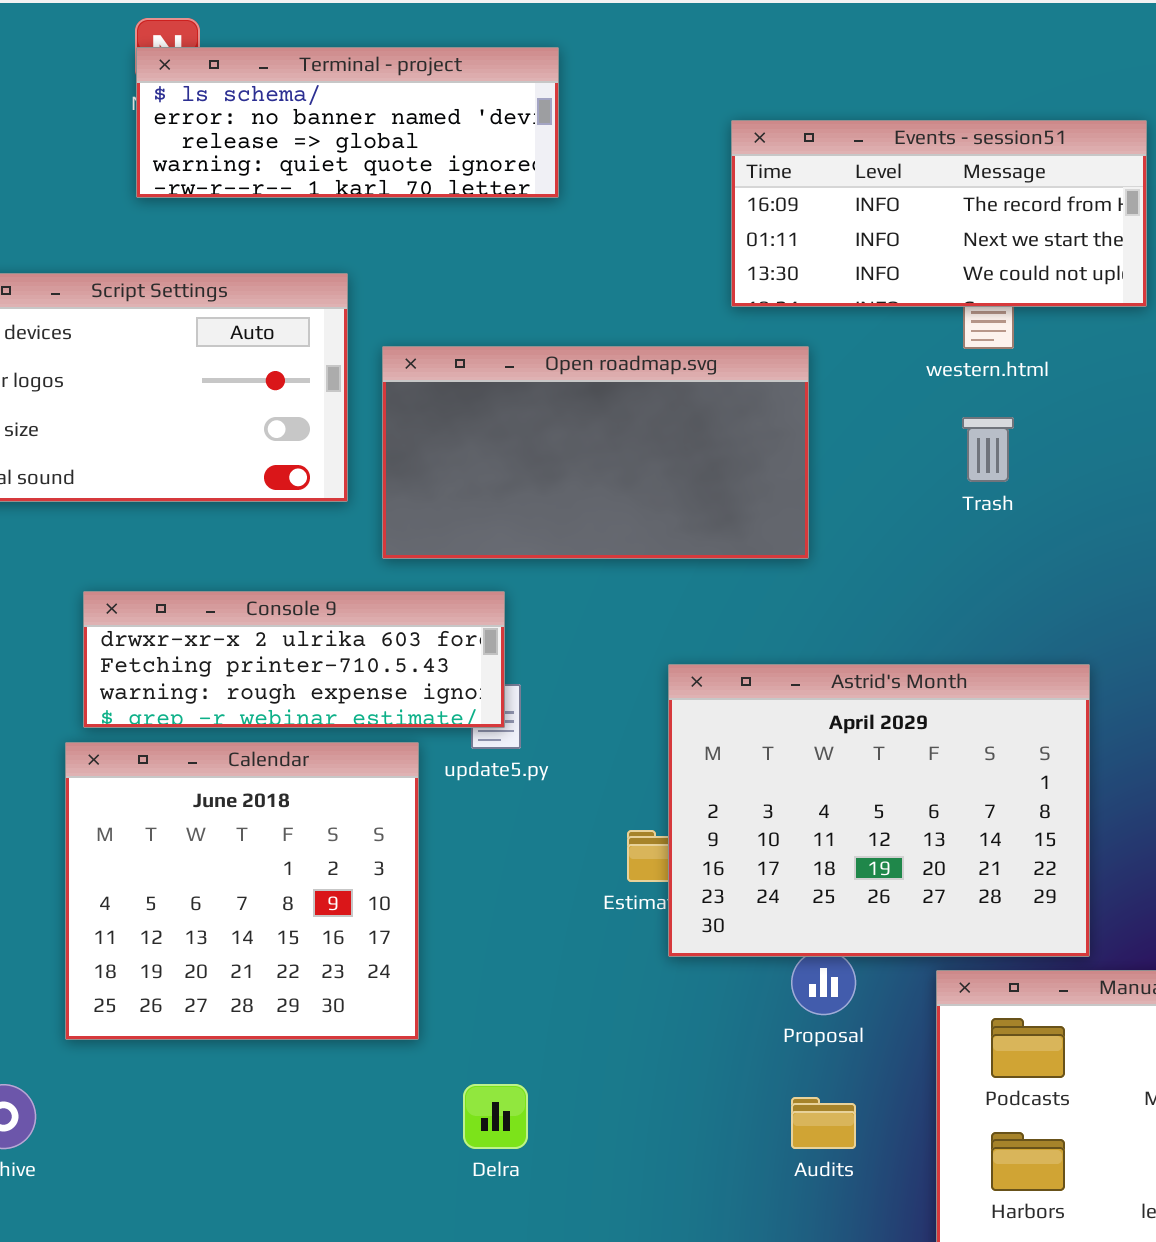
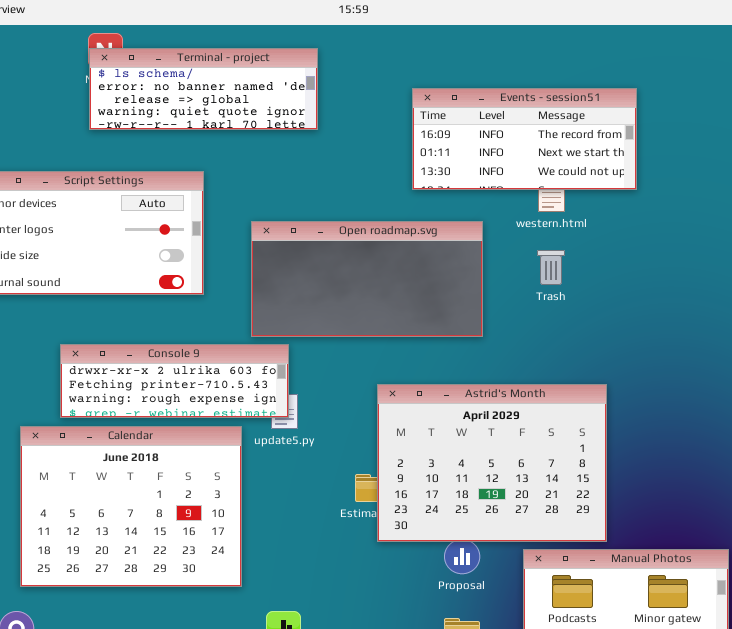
Open roadmap.svg: [382,346,809,559] -> [251,221,483,337], moved
Calendar: [65,742,419,1040] -> [20,426,242,587], resized

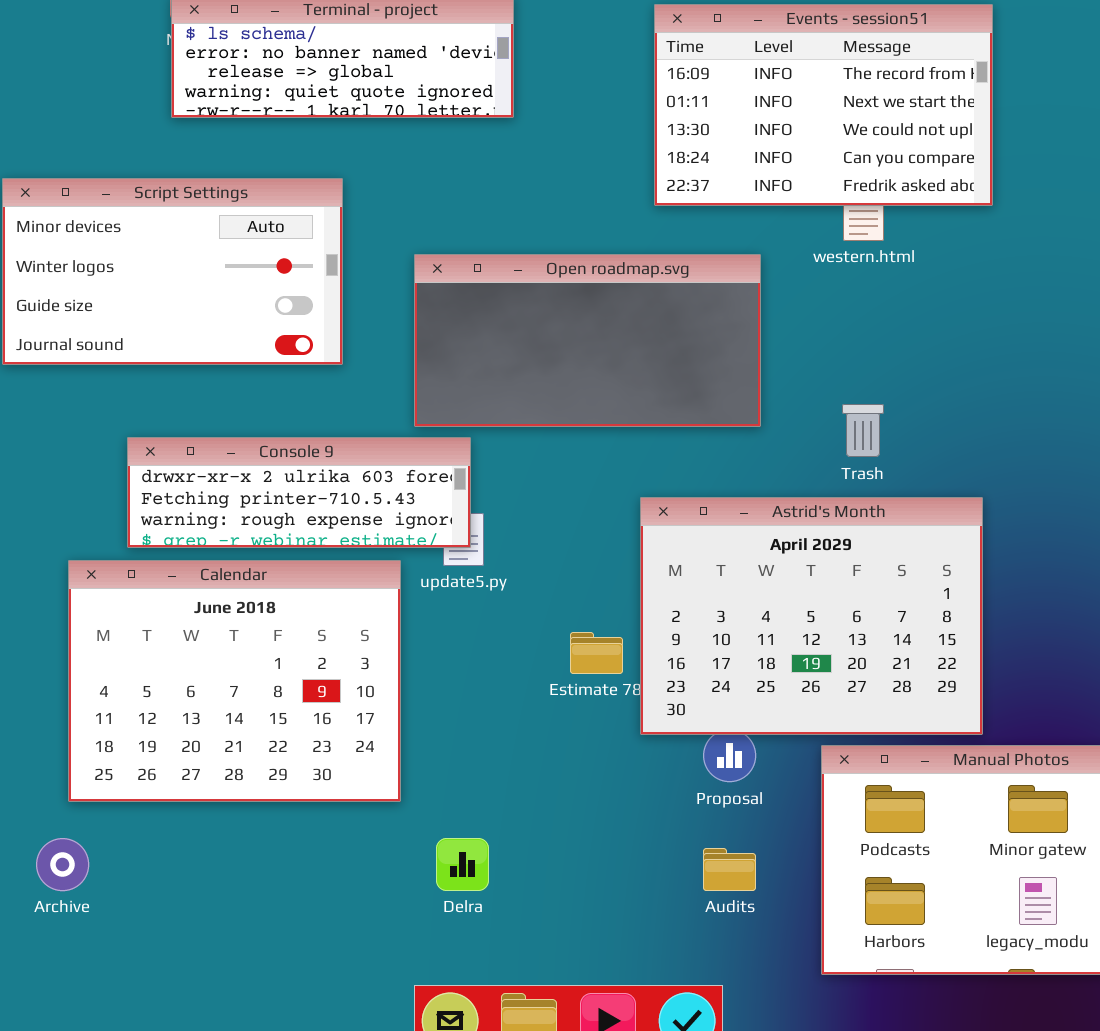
Events - session51: [412,88,637,190] -> [654,4,993,206], resized
Trash: [537,250,565,285] -> [842,404,884,457], moved
Astrid's Month: [377,384,607,542] -> [640,497,983,735], moved

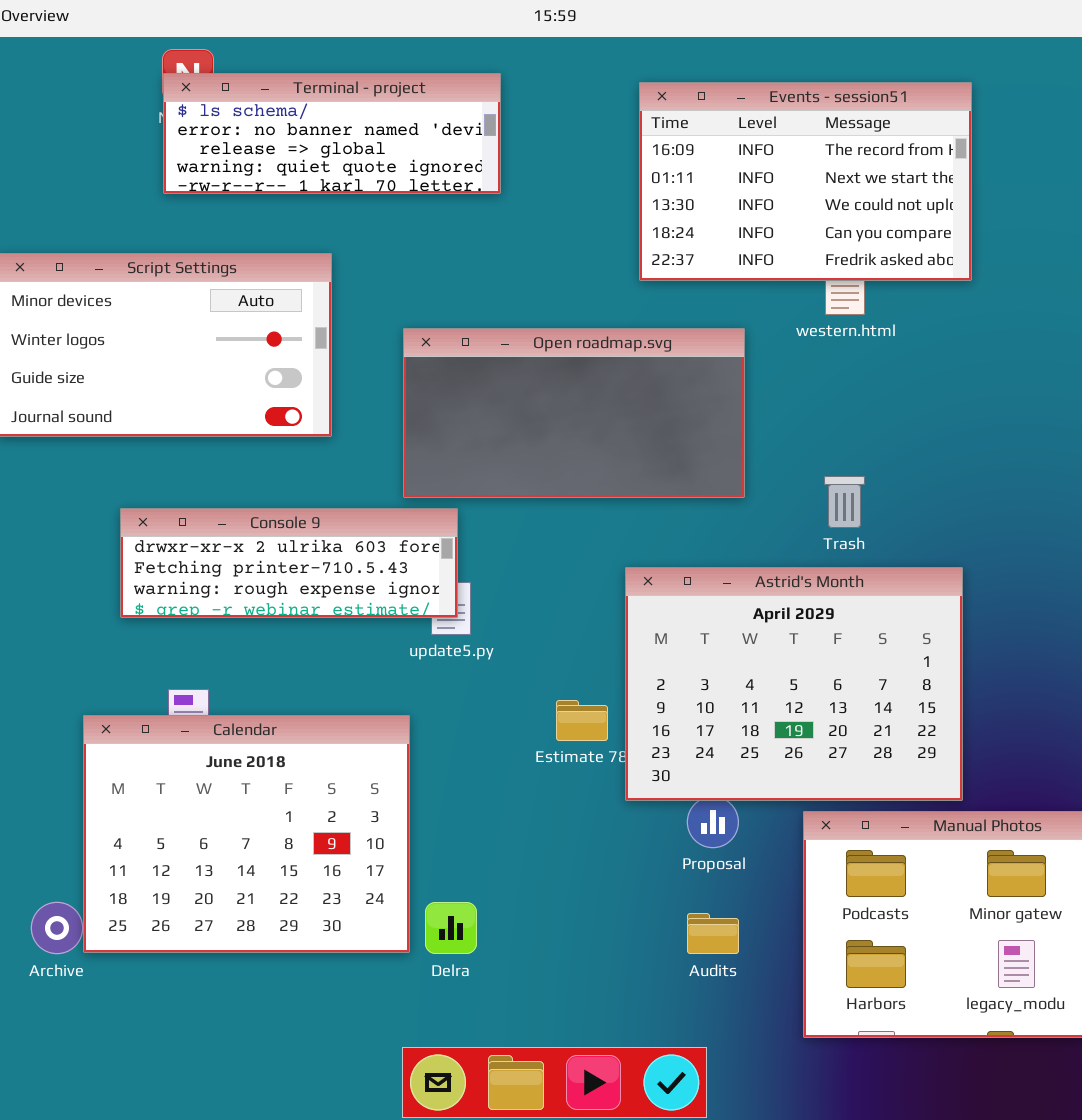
Calendar: [68,560,401,802] -> [83,715,410,953], moved

